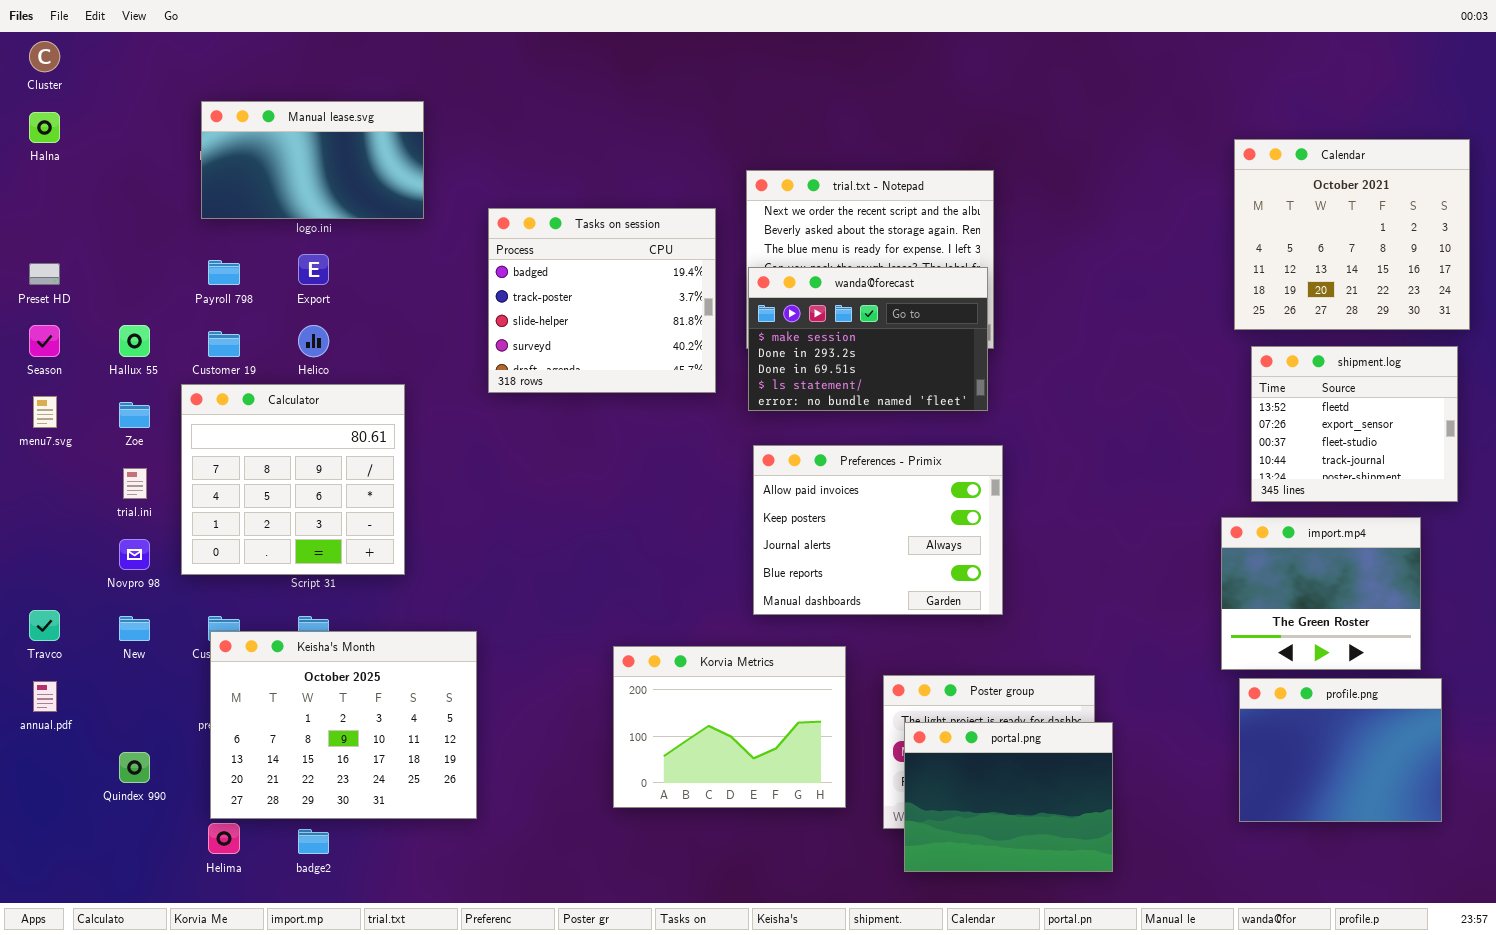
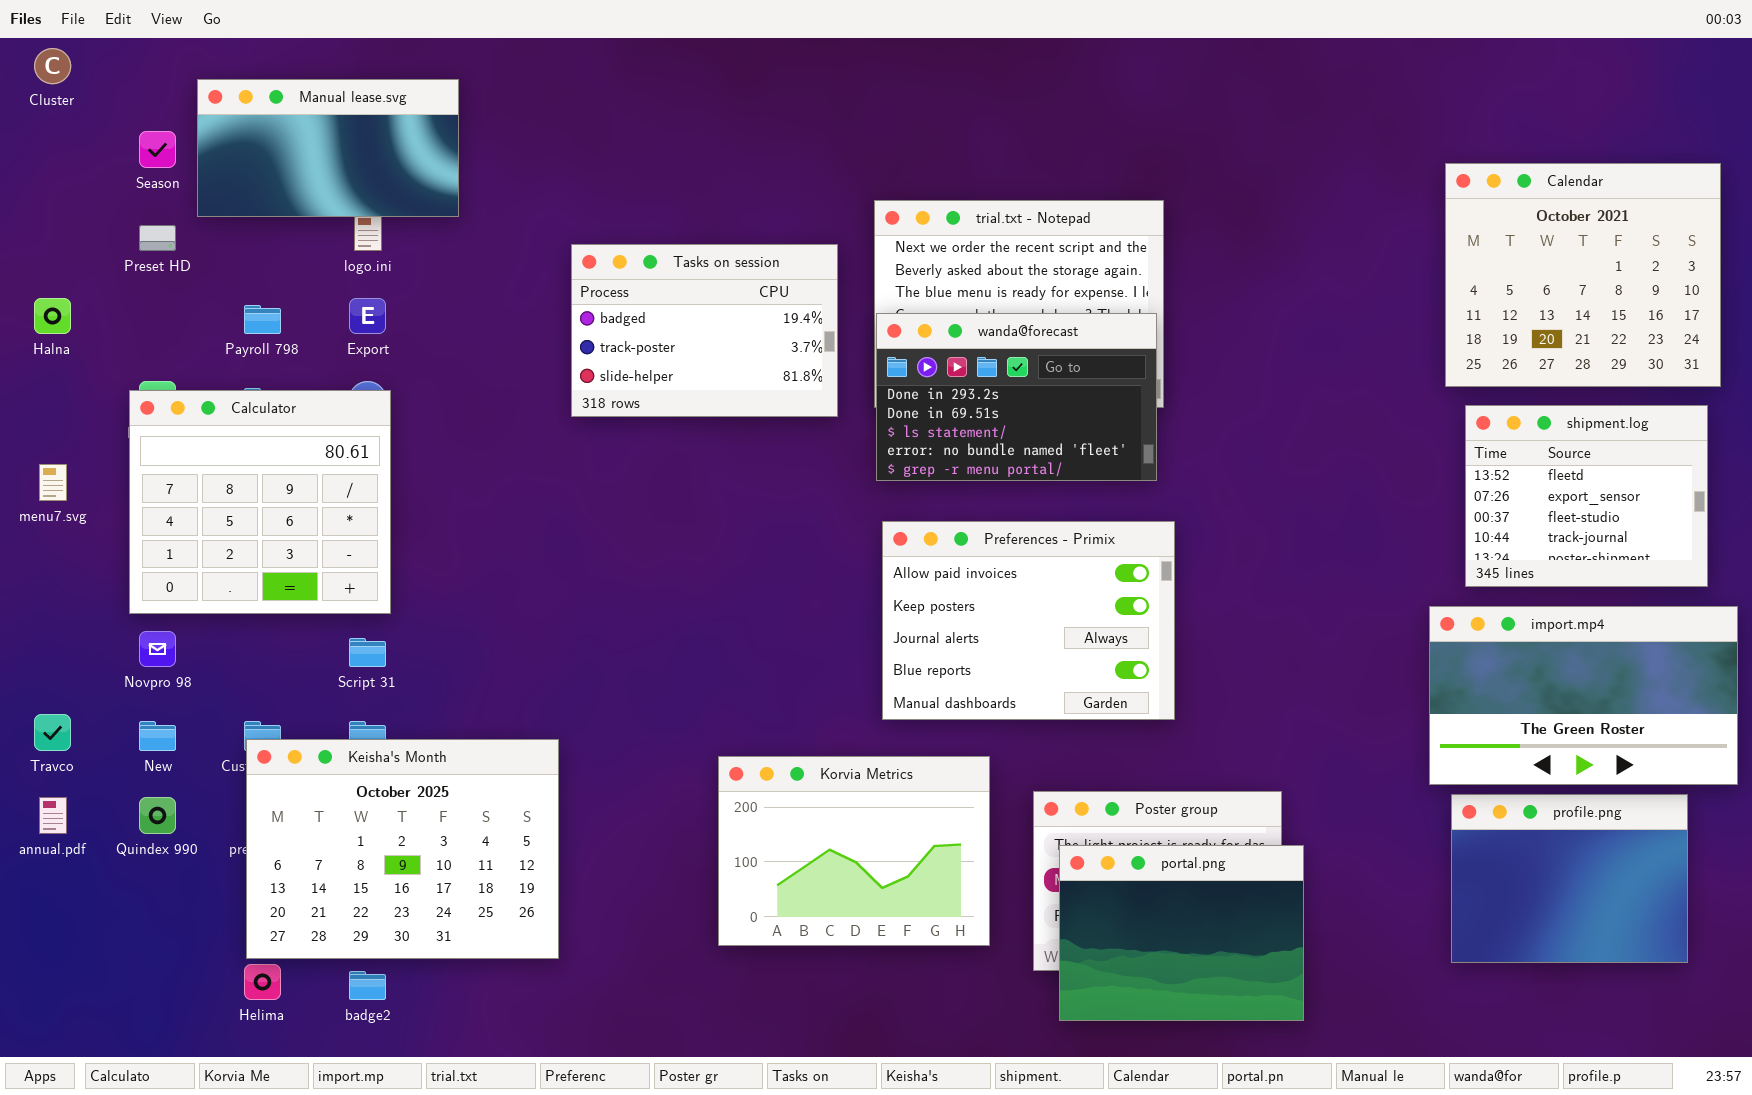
Manual lease.svg: [201,101,424,219] -> [197,79,459,217], moved
Halna: [29,112,60,143] -> [34,298,71,334], moved
Tasks on session: [488,208,716,393] -> [571,244,838,417], resized
Preset HD: [29,263,60,285] -> [139,225,176,251], moved
wanda@forecast: [748,267,988,411] -> [876,313,1157,481], scrolled down 1 row
Season: [29,325,60,357] -> [139,131,176,168], moved
Calculator: [181,384,405,575] -> [129,390,391,614], moved
import.mp4: [1221,517,1421,670] -> [1429,606,1738,785], resized
Quindex 990: [119,752,150,783] -> [139,797,176,834], moved

